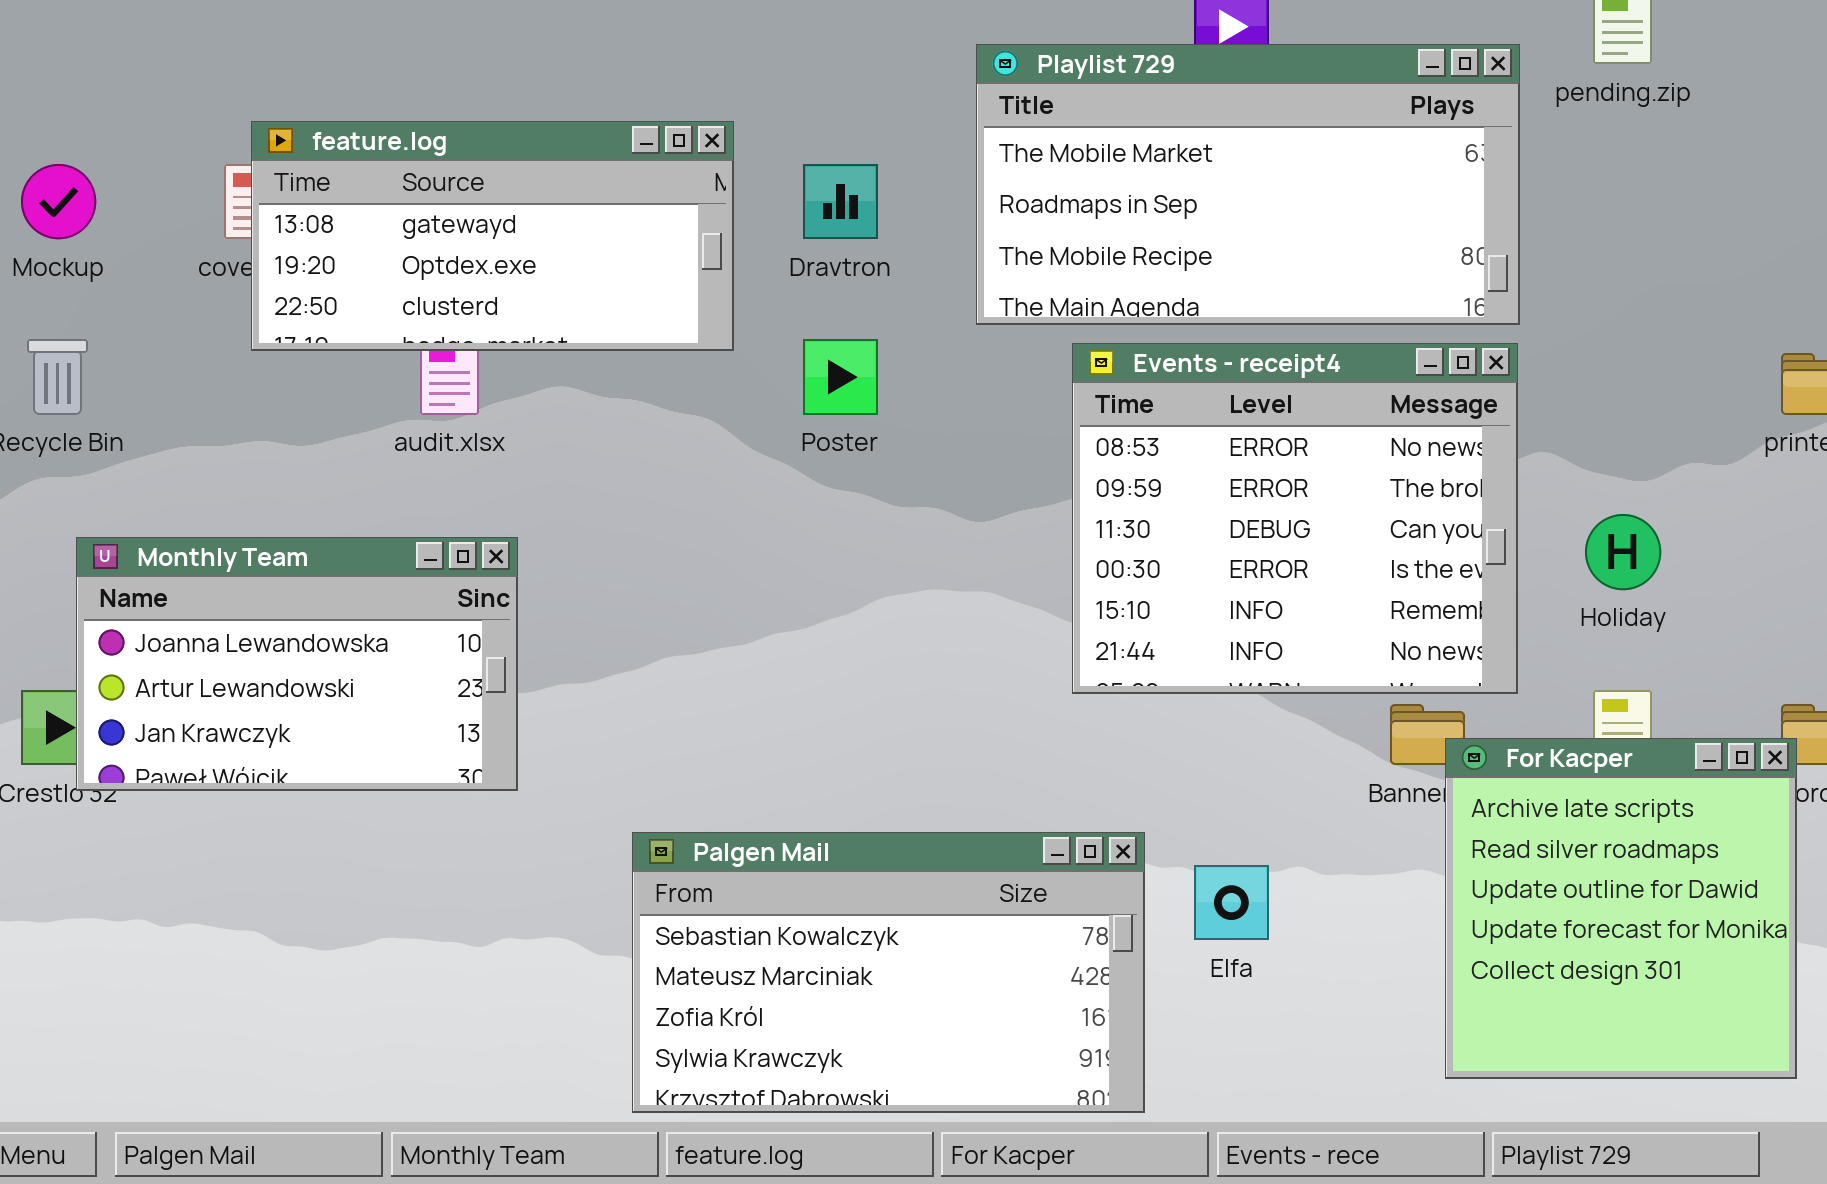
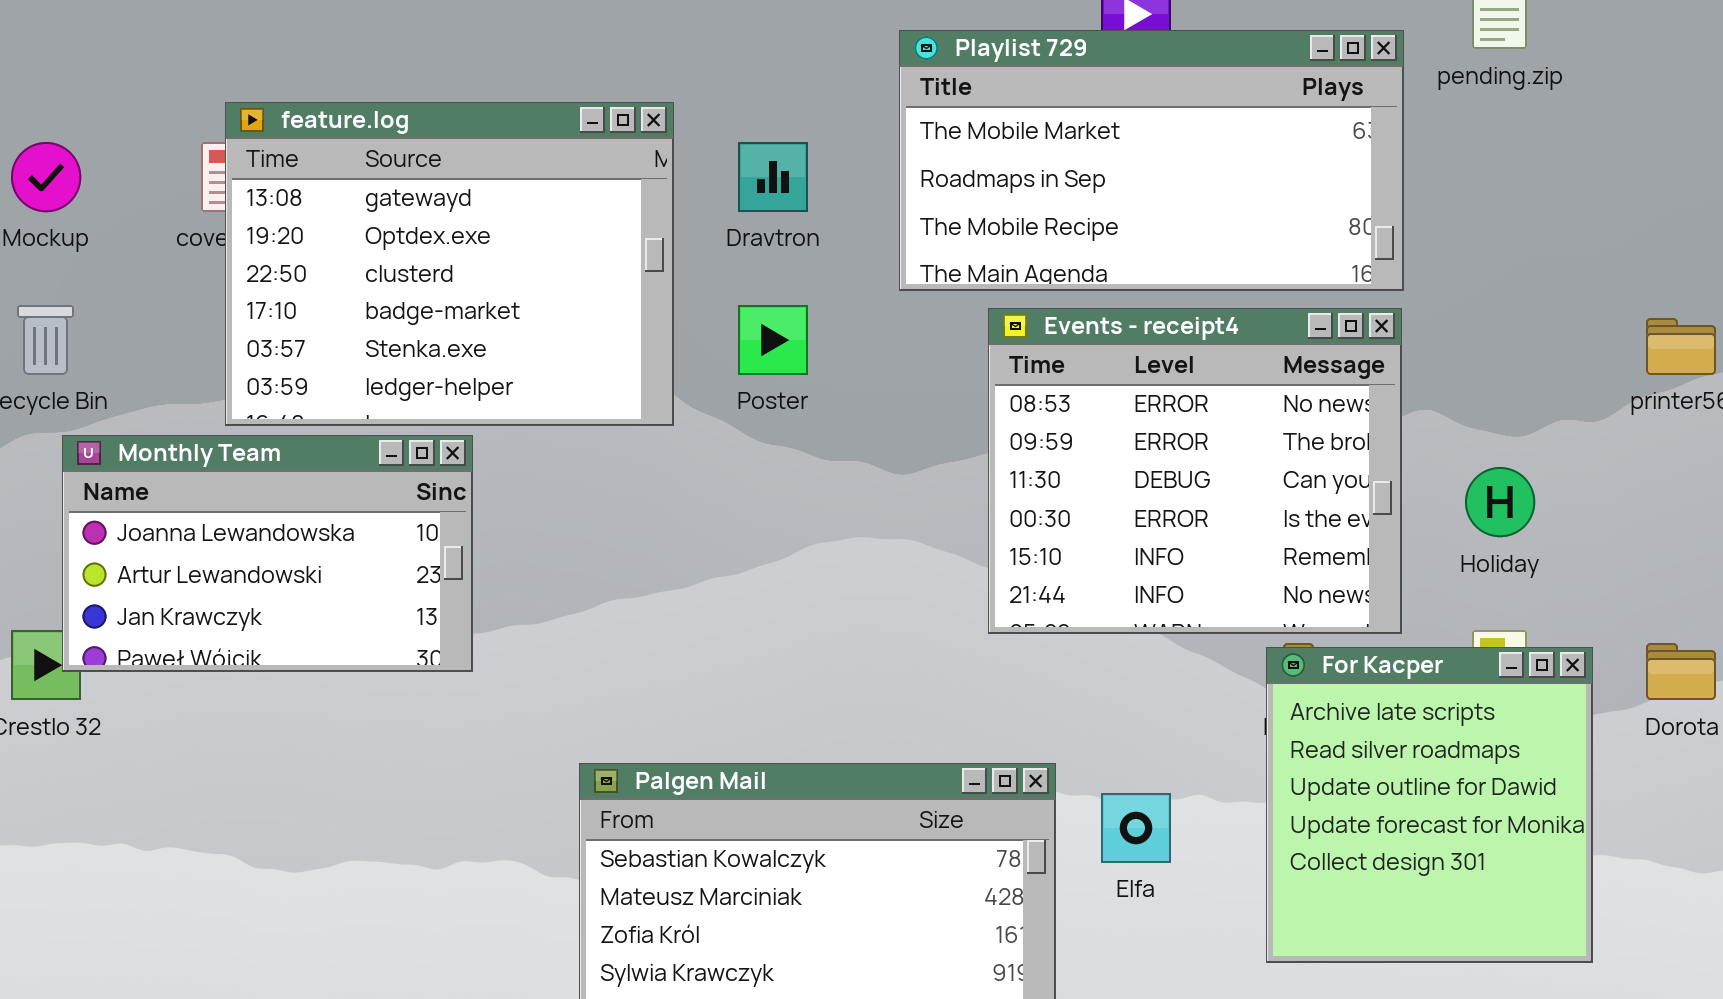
feature.log: [251,121,734,351] -> [225,102,674,426], resized
Monthly Team: [76,537,518,791] -> [62,435,473,672], moved
For Kacper: [1445,738,1797,1079] -> [1266,647,1593,963], moved

